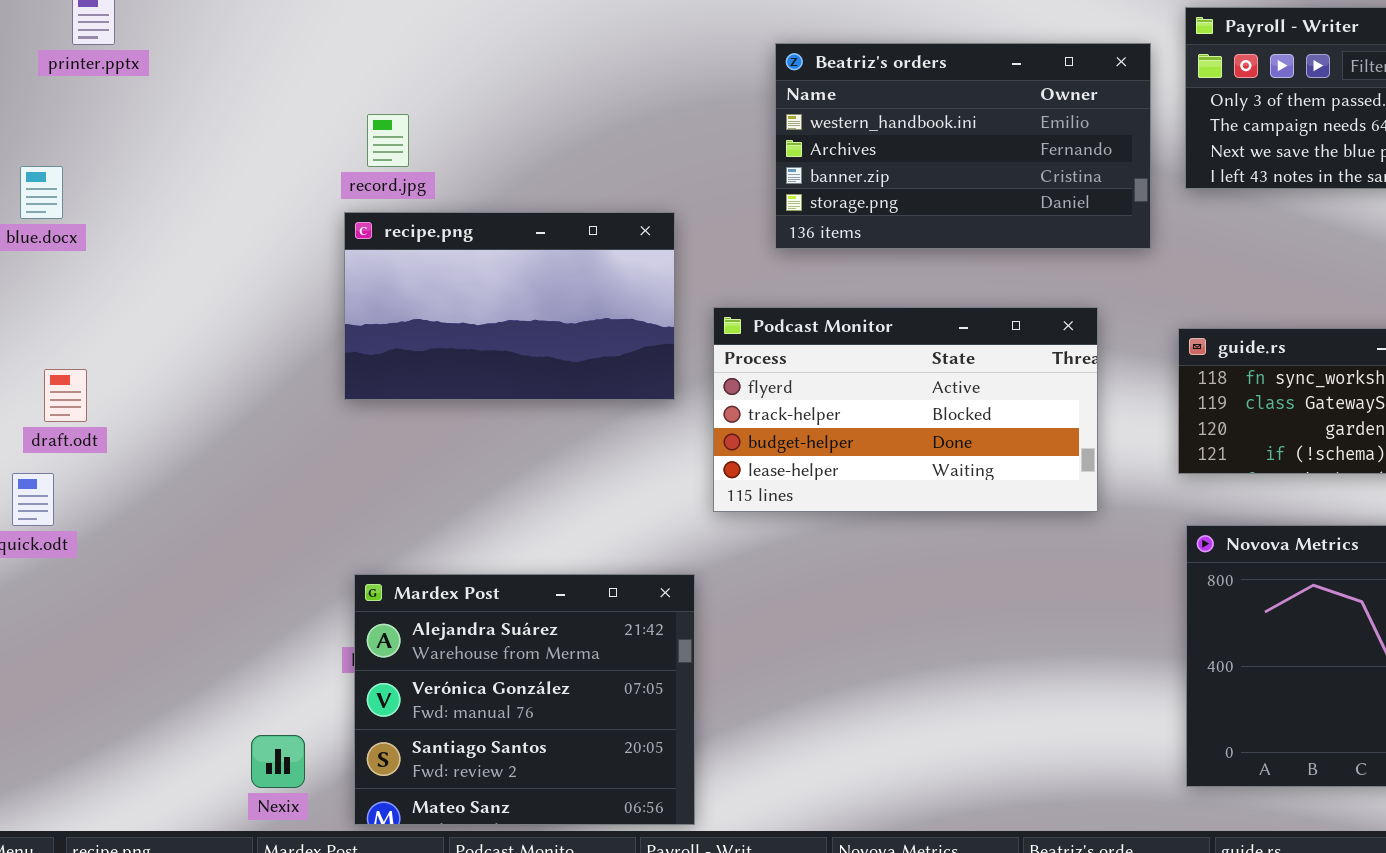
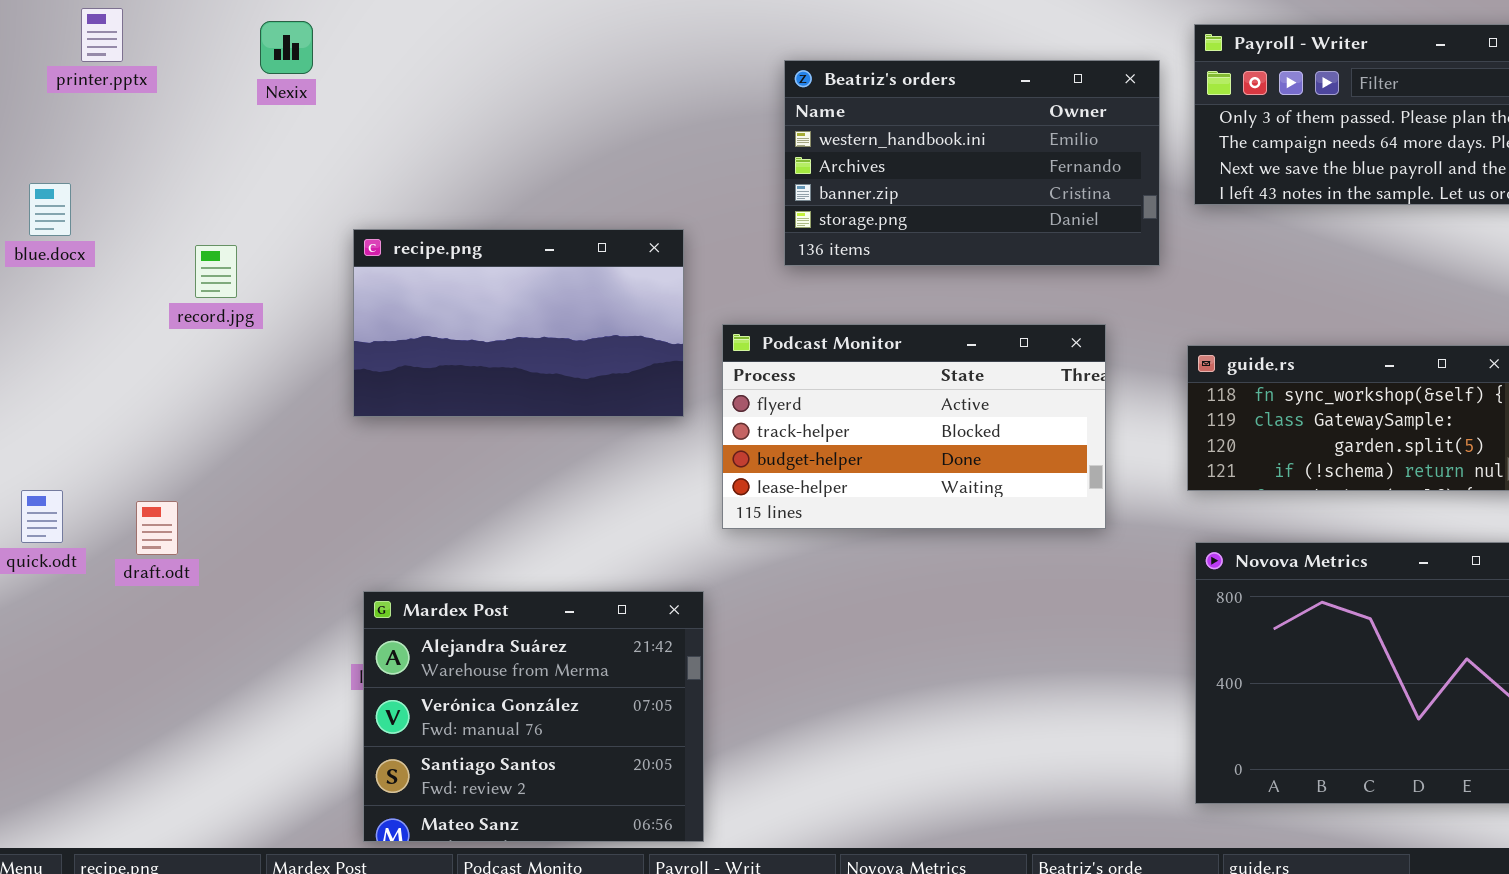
record.jpg: [367,114,409,167] -> [195,245,237,298], moved
draft.odt: [44,369,87,422] -> [136,501,178,555], moved
Nexix: [251,735,305,788] -> [260,21,313,74], moved

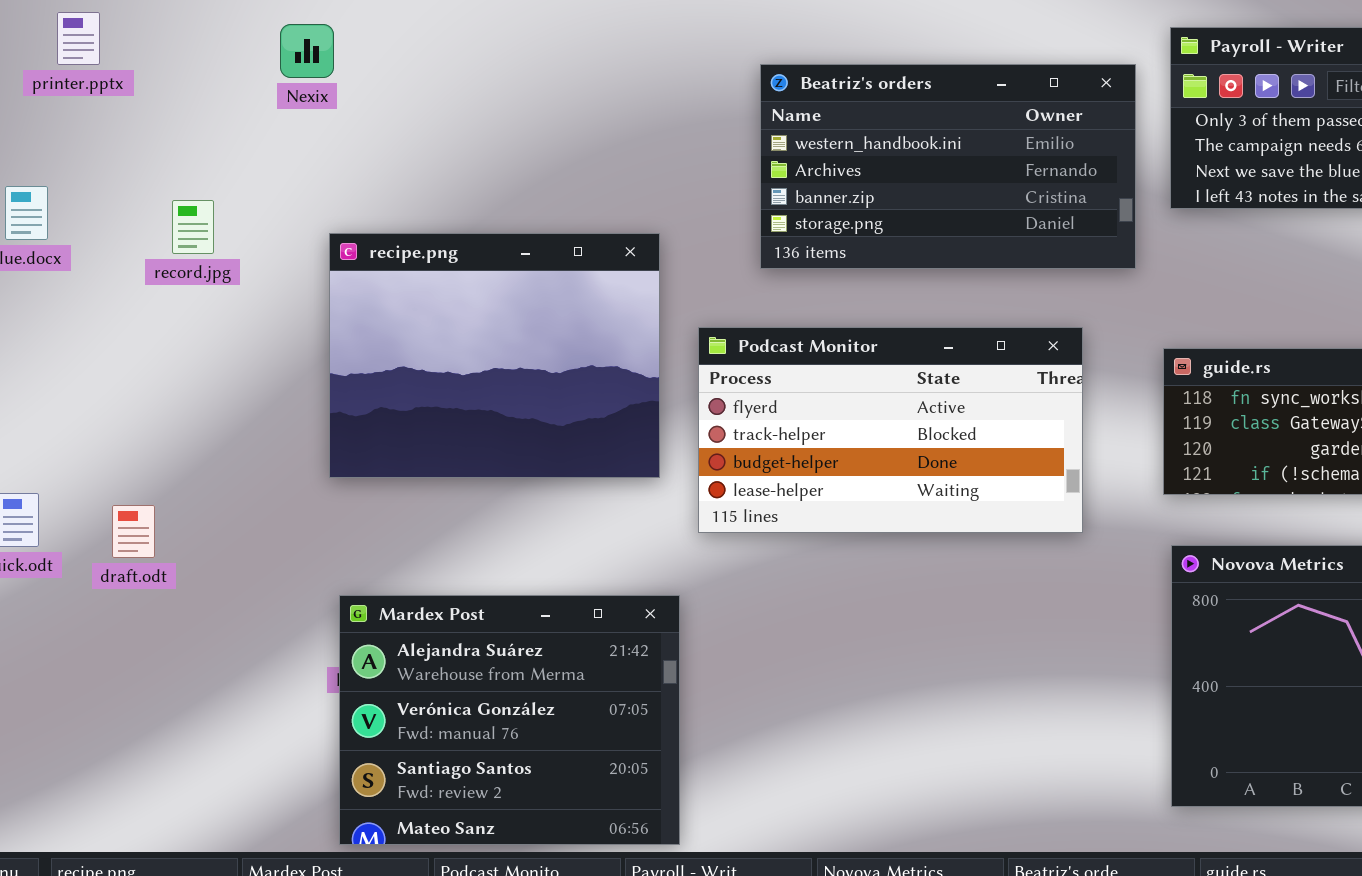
Nexix: [260,21,313,74] -> [280,24,334,78], moved
recipe.png: [353,229,684,417] -> [329,233,660,478], resized
record.jpg: [195,245,237,298] -> [172,200,214,254], moved

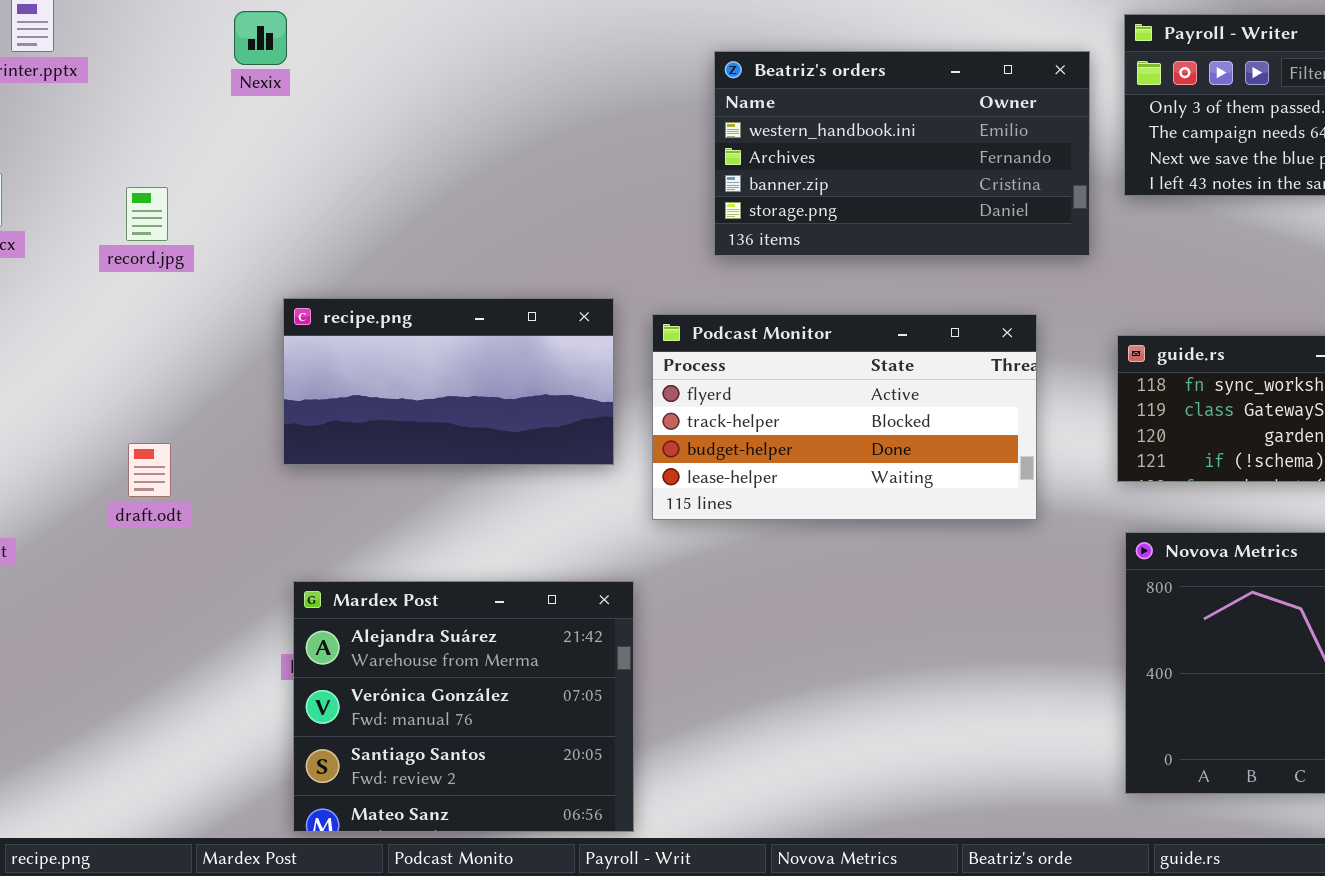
recipe.png: [329,233,660,478] -> [283,298,614,465], resized
draft.odt: [112,505,155,558] -> [128,443,171,497], moved

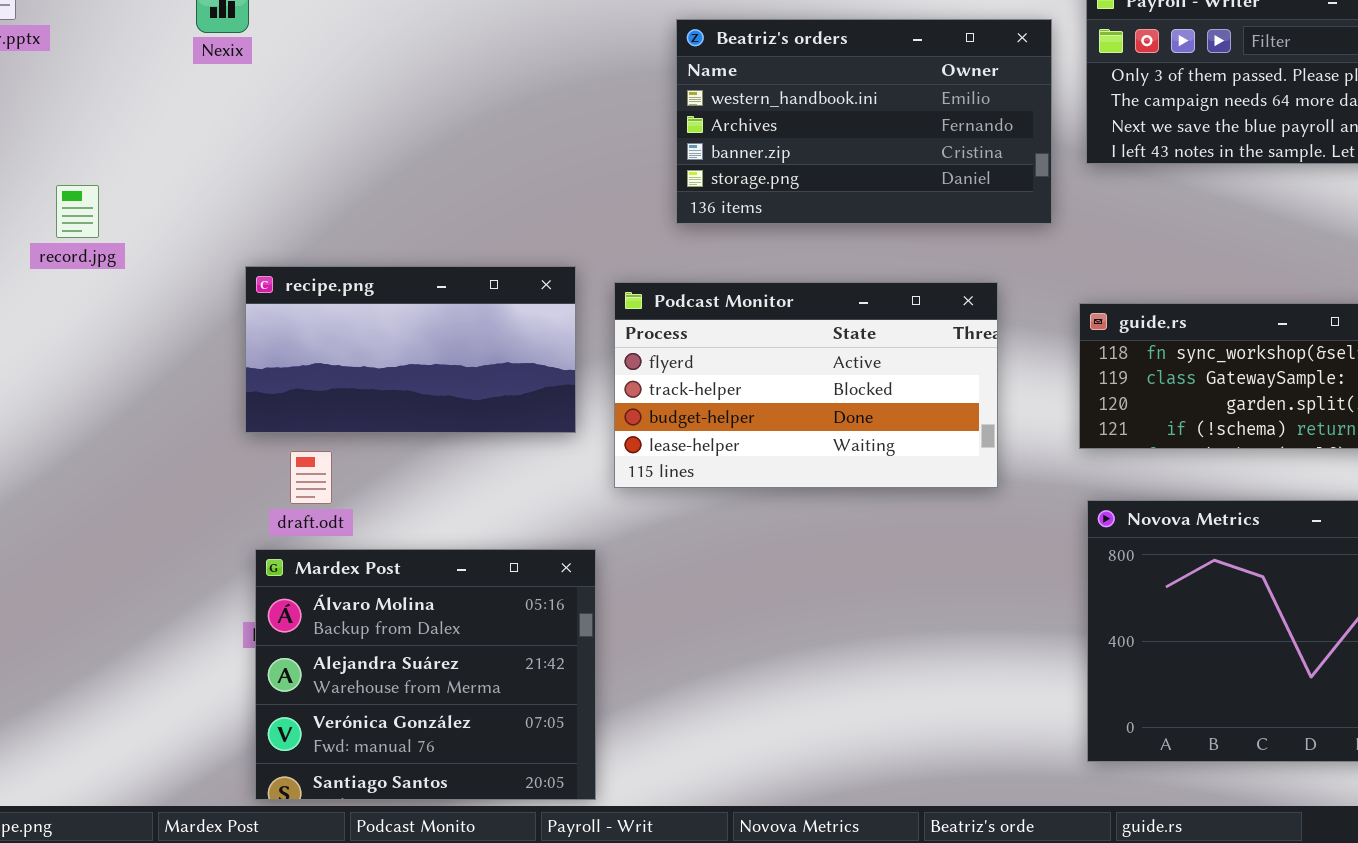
record.jpg: [126,187,168,241] -> [56,185,99,238], moved
draft.odt: [128,443,171,497] -> [290,451,332,504], moved
Mardex Post: [293,581,634,832] -> [255,549,596,800], scrolled up 1 row

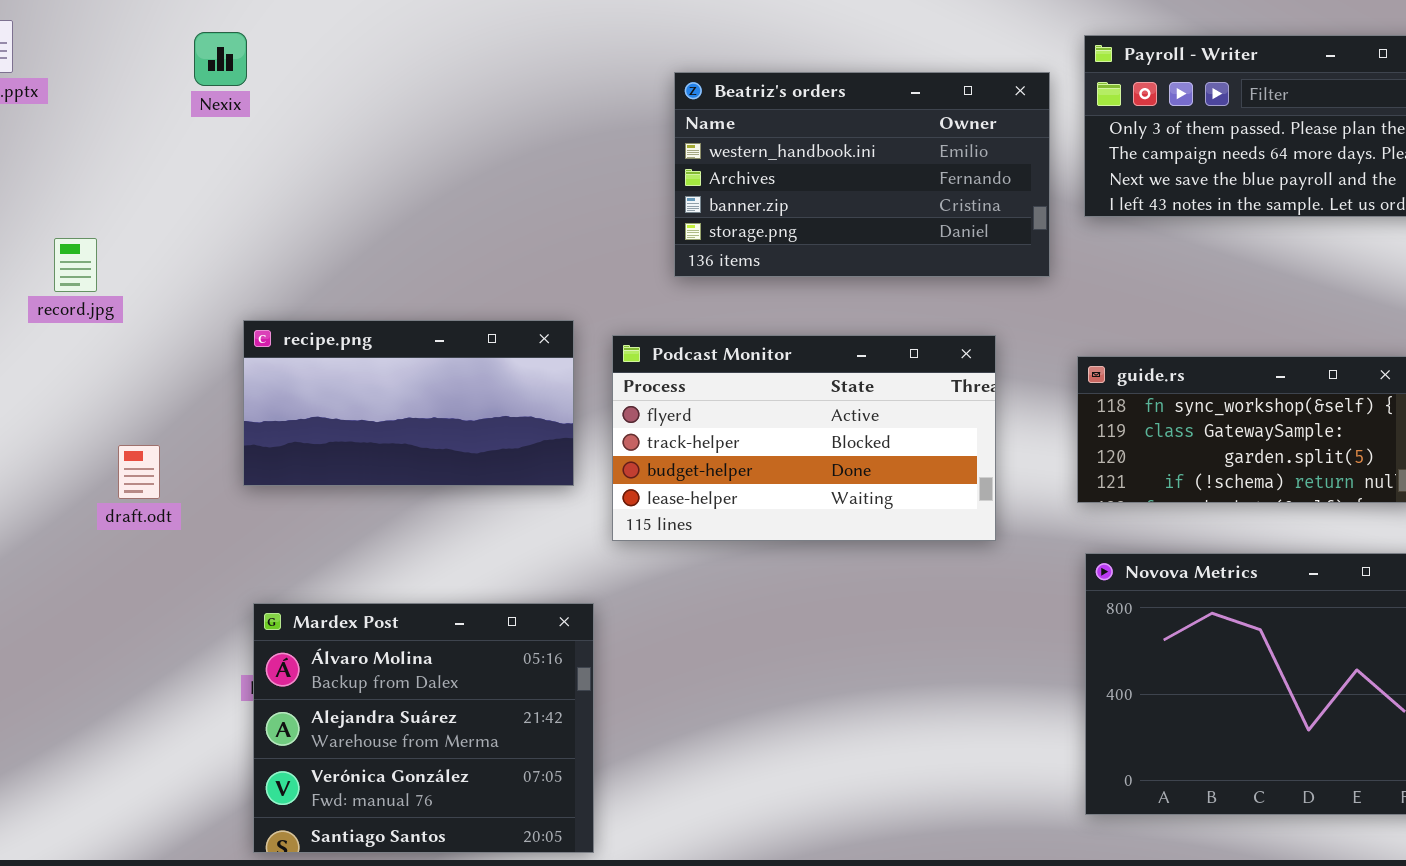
draft.odt: [290,451,332,504] -> [118,445,160,499], moved

